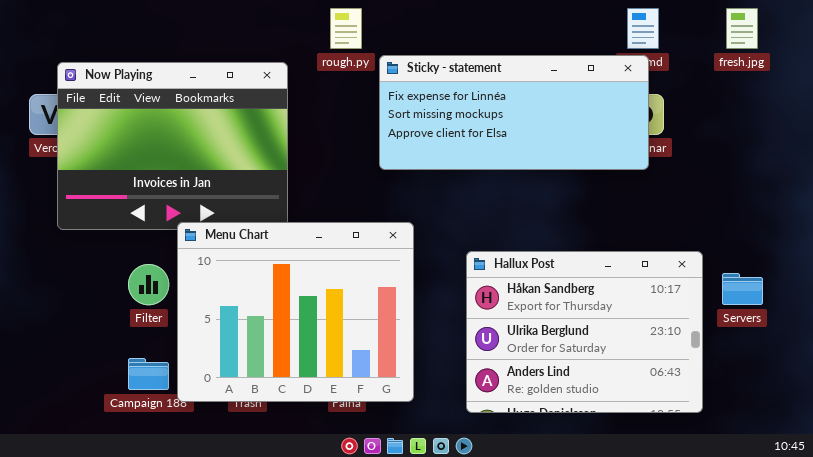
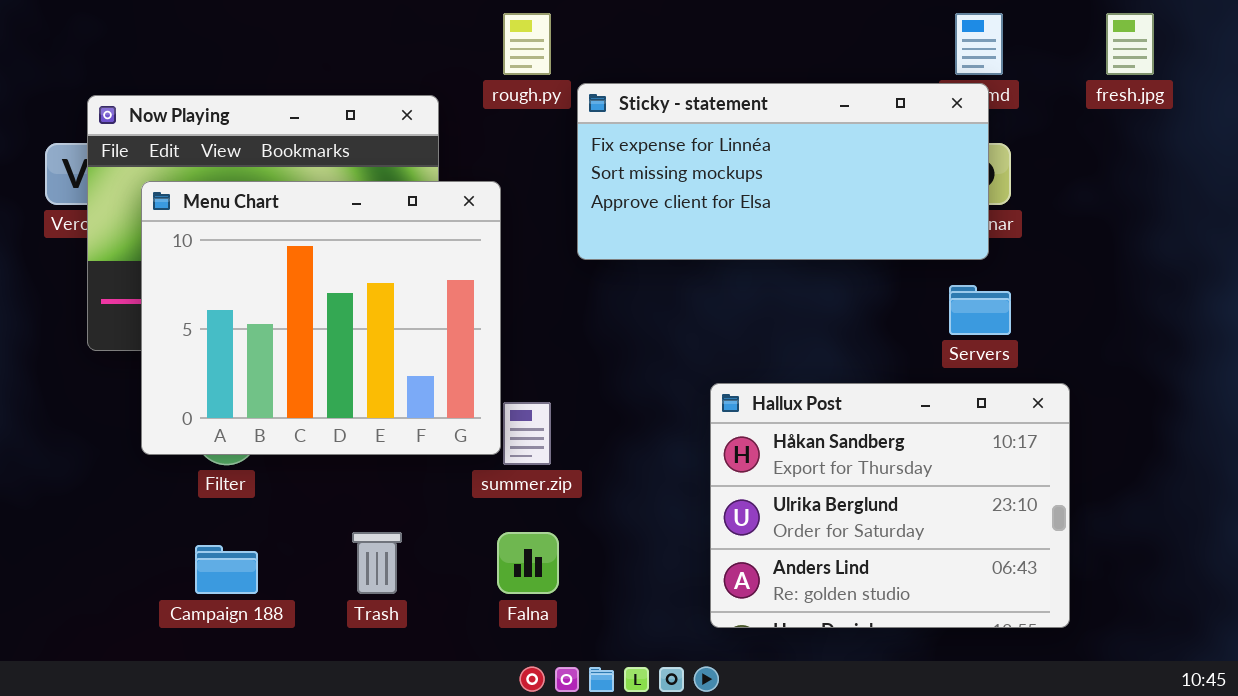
Menu Chart: [177,222,414,402] -> [141,181,501,455], moved
Servers: [722,273,763,305] -> [949,285,1011,335], moved

